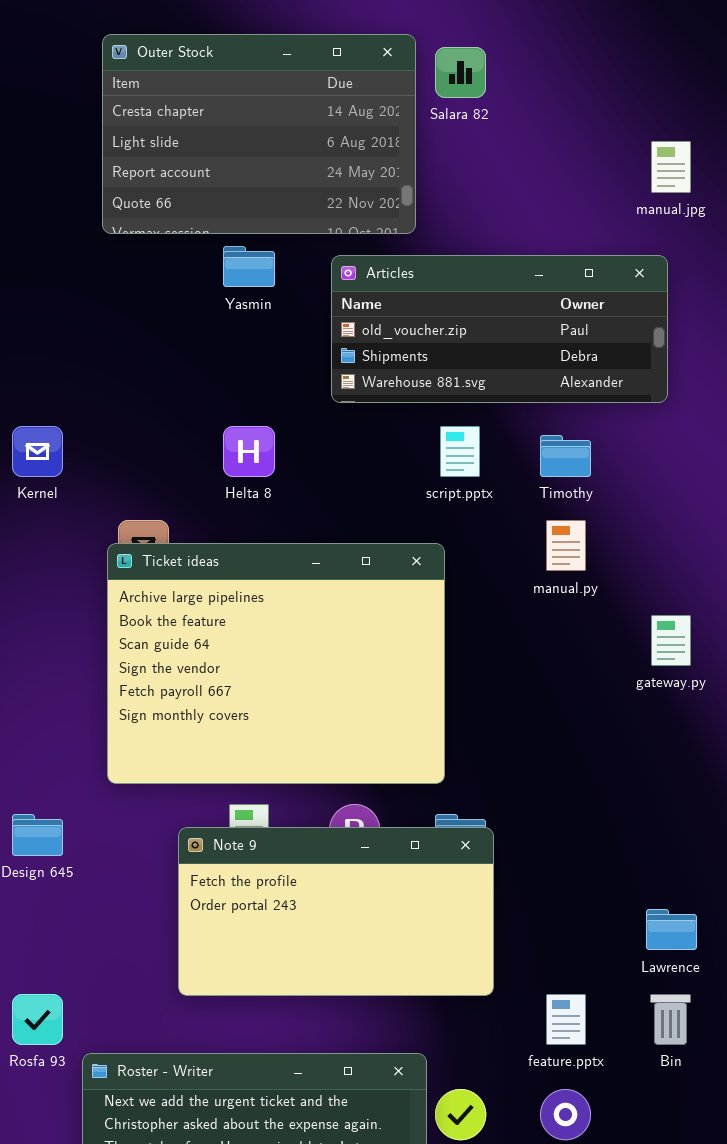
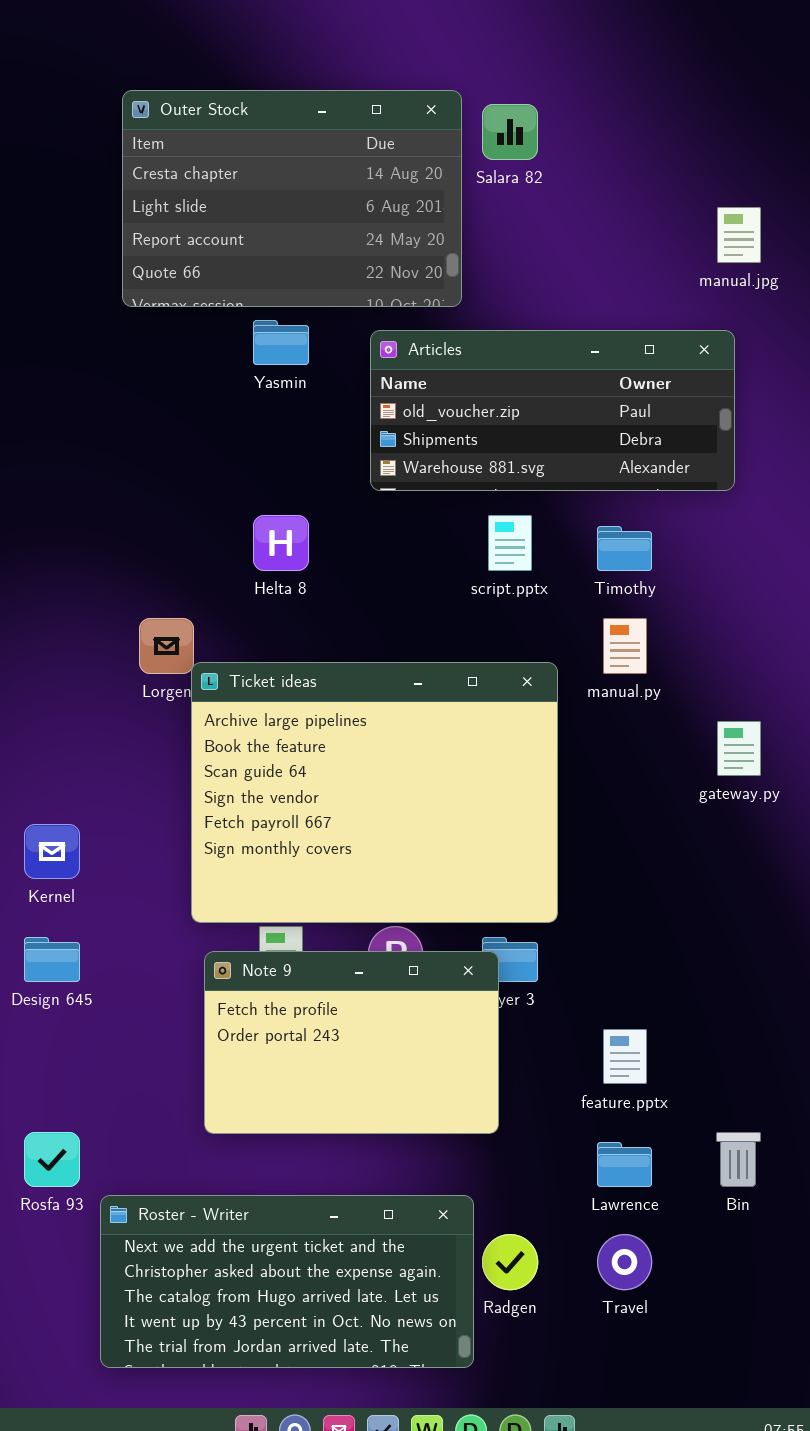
Kernel: [12,426,63,477] -> [24,824,80,879], moved
Ticket ideas: [107,543,445,784] -> [191,662,558,923], moved
Note 9: [178,827,494,996] -> [204,951,499,1134], resized
Lawrence: [646,909,697,950] -> [597,1142,652,1187], moved
feature.pptx: [546,994,586,1045] -> [603,1029,647,1084], moved

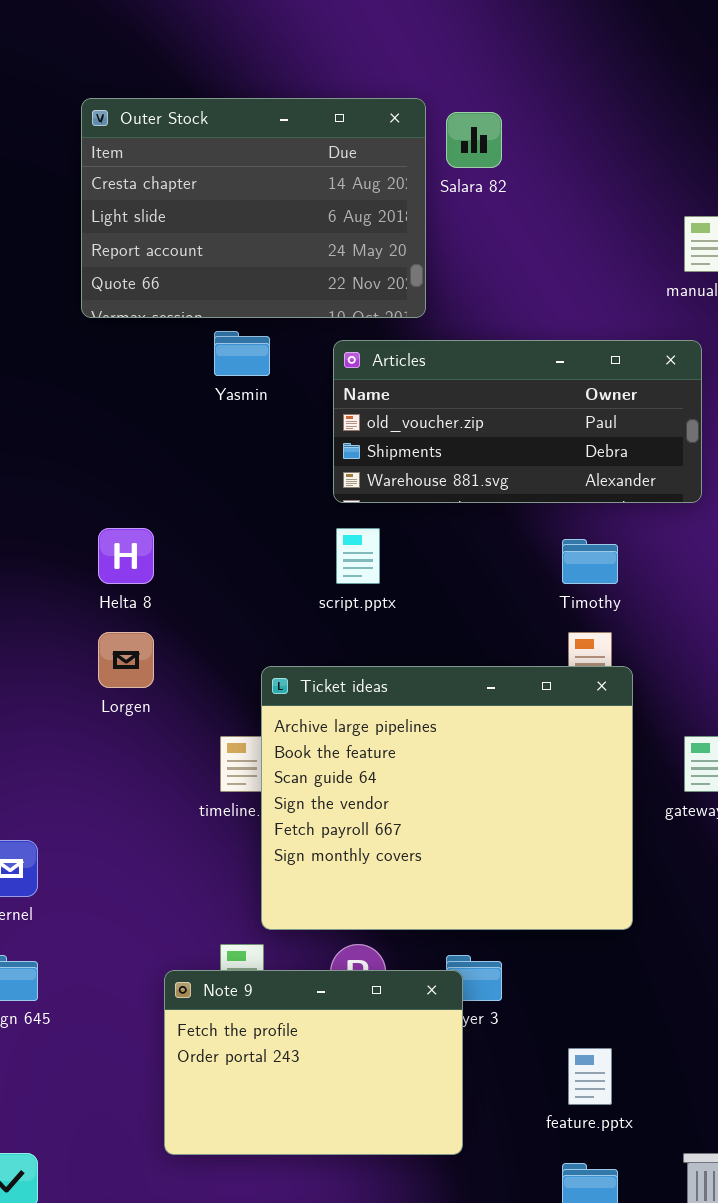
Helta 8: [253,515,309,571] -> [98,528,154,584], moved
script.pptx: [488,515,532,571] -> [336,528,380,584], moved
Ticket ideas: [191,662,558,923] -> [261,666,633,930], moved

